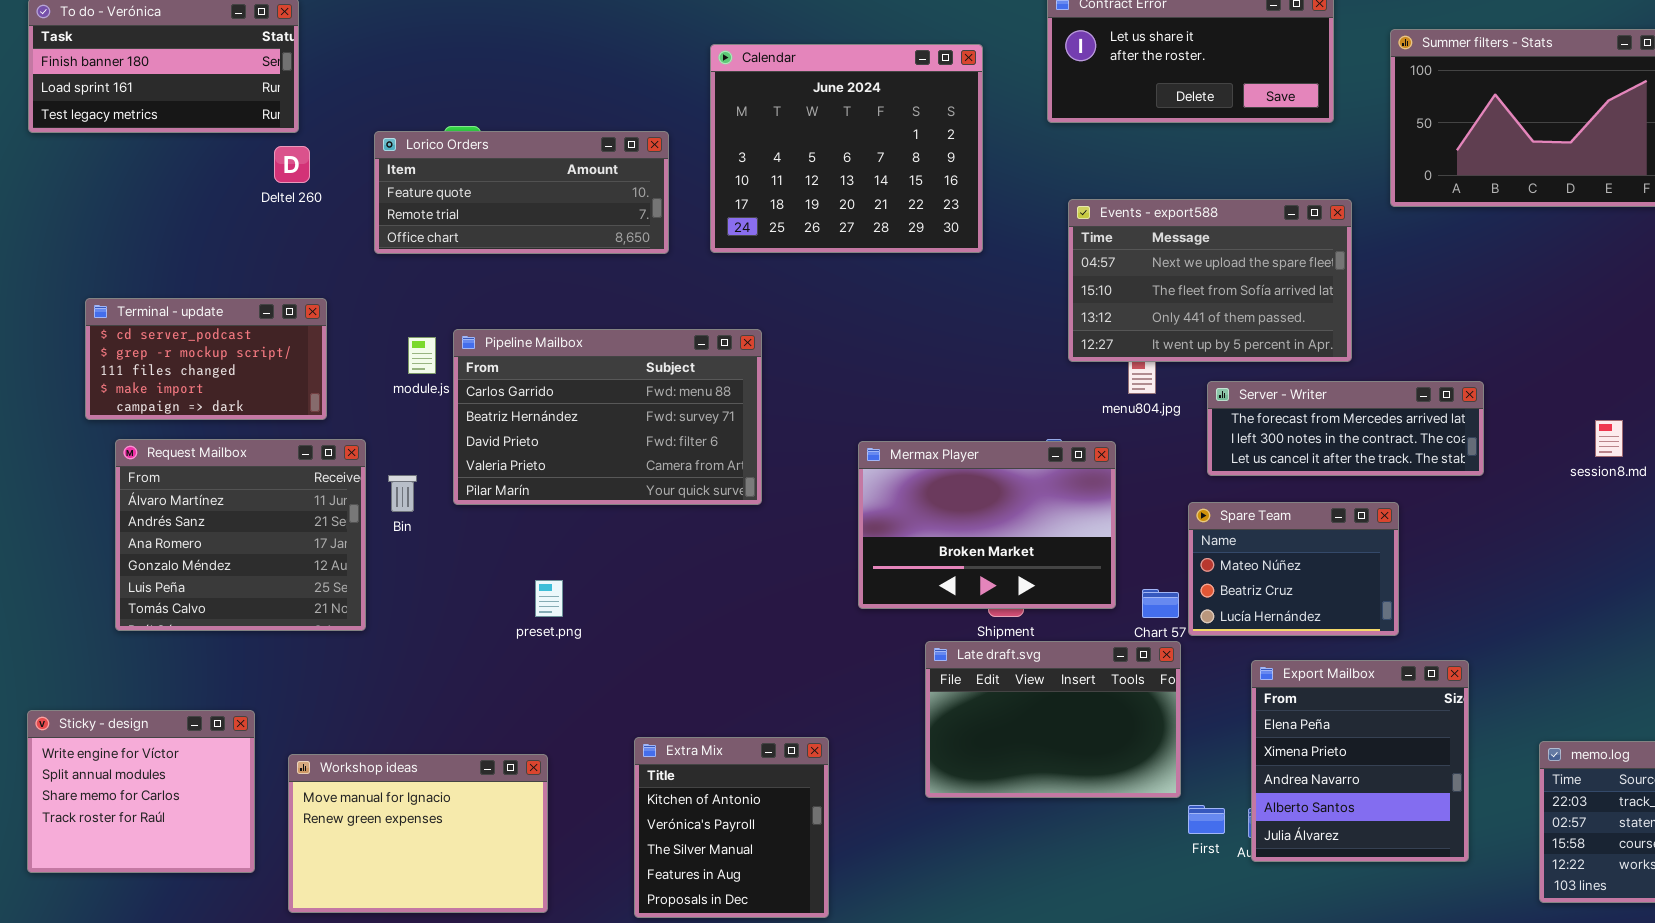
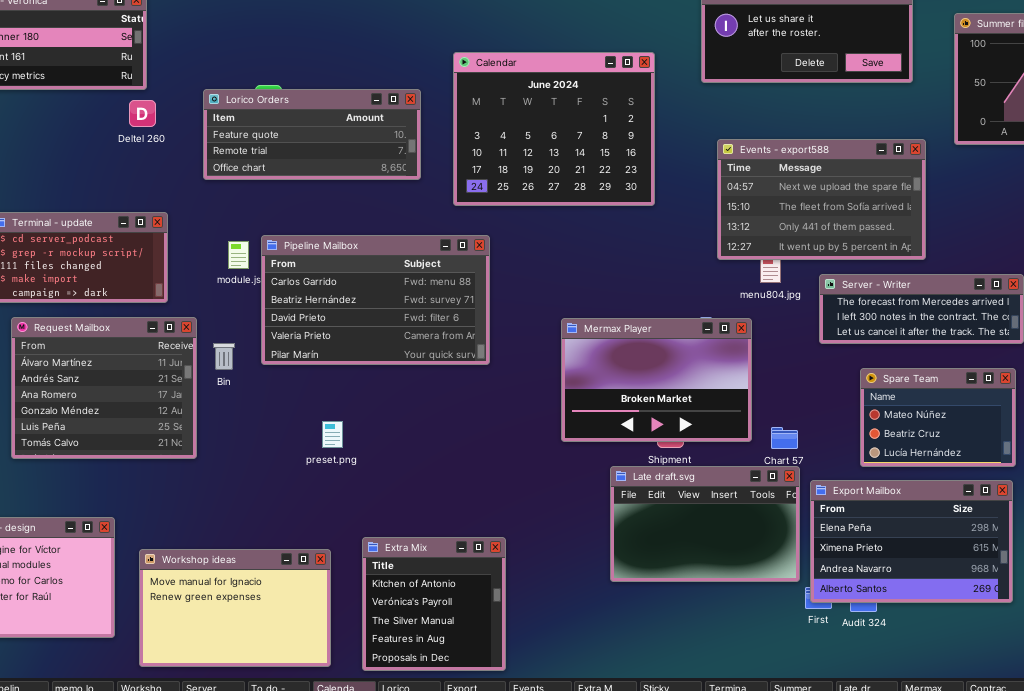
Calendar: [710,44,983,253] -> [453,52,655,206], moved
Spare Team: [1188,502,1399,636] -> [860,368,1016,467], moved
Export Mailbox: [1251,660,1469,862] -> [810,480,1013,603], resized
Extra Mix: [634,737,829,918] -> [362,537,506,671], moved

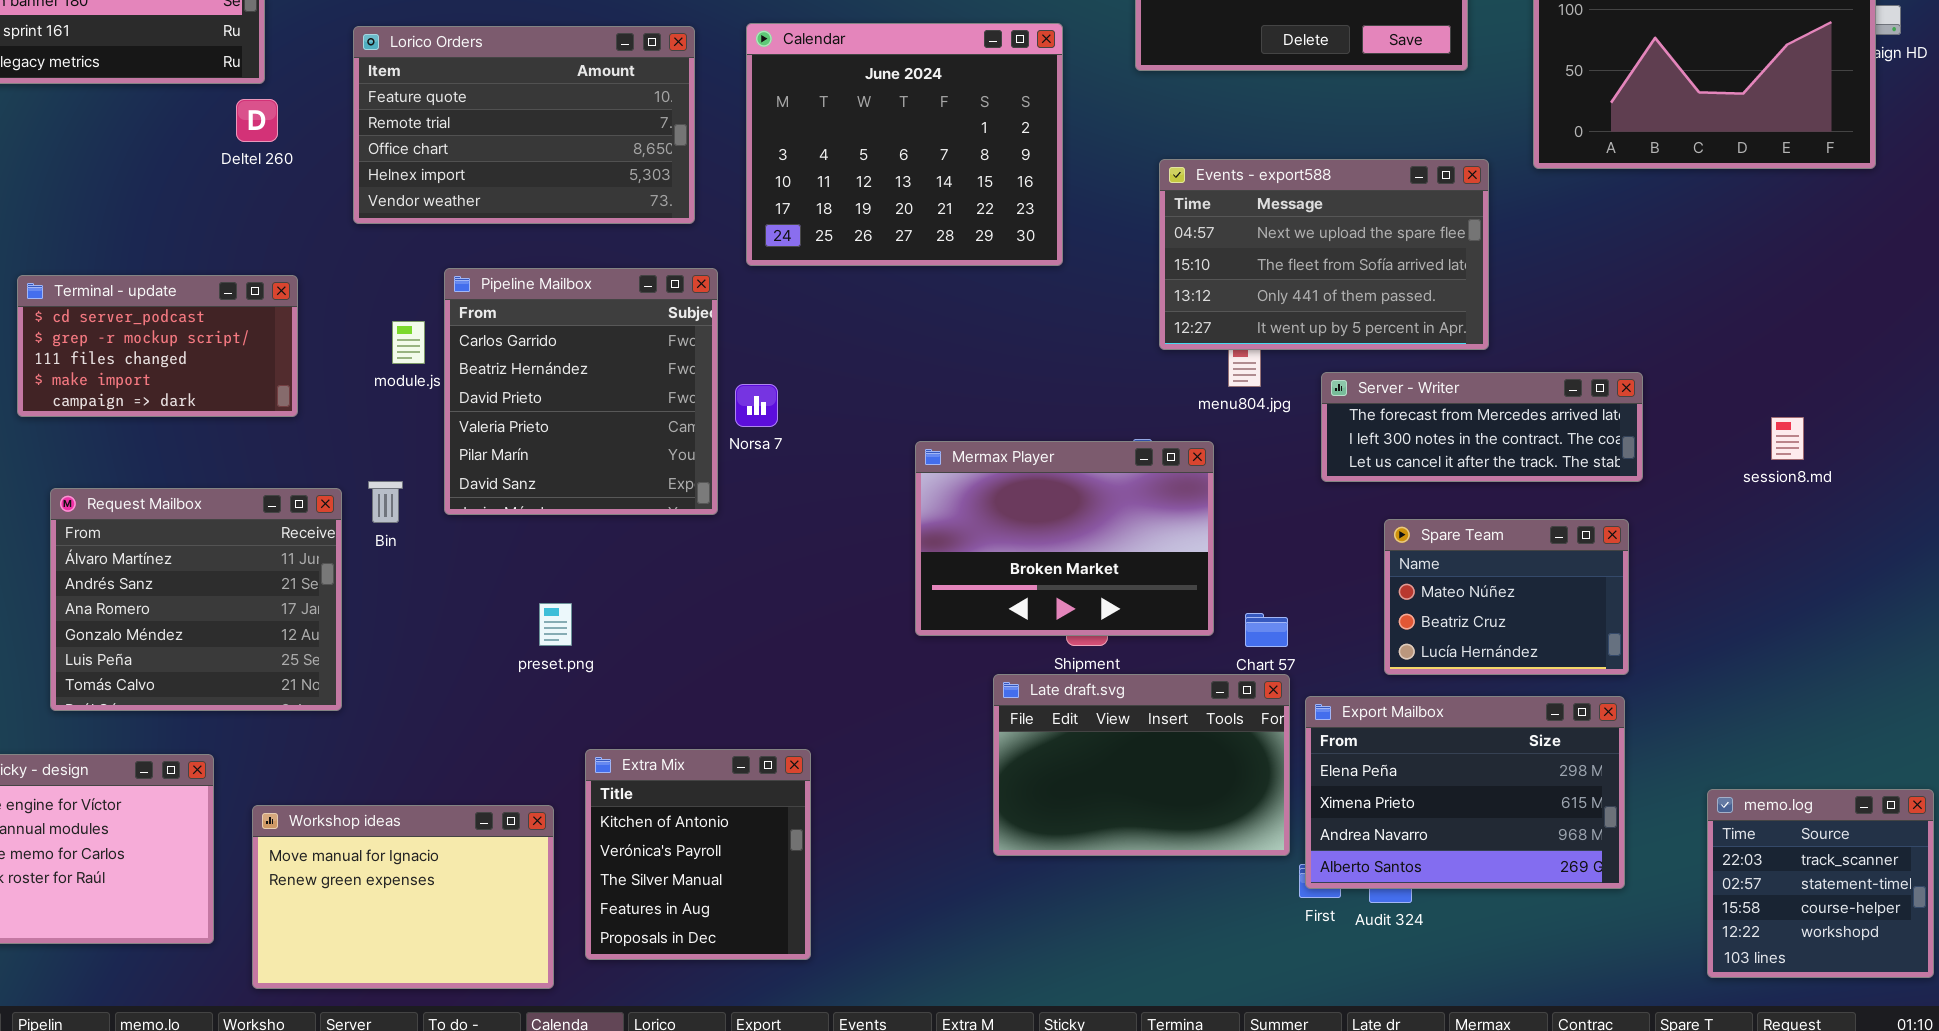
Lorico Orders: [203,89,421,180] -> [353,26,695,224], resized
Pipeline Mailbox: [261,235,490,365] -> [444,268,718,515], resized
Request Mailbox: [11,317,197,459] -> [50,488,342,711], moved
Extra Mix: [362,537,506,671] -> [585,749,811,960], moved

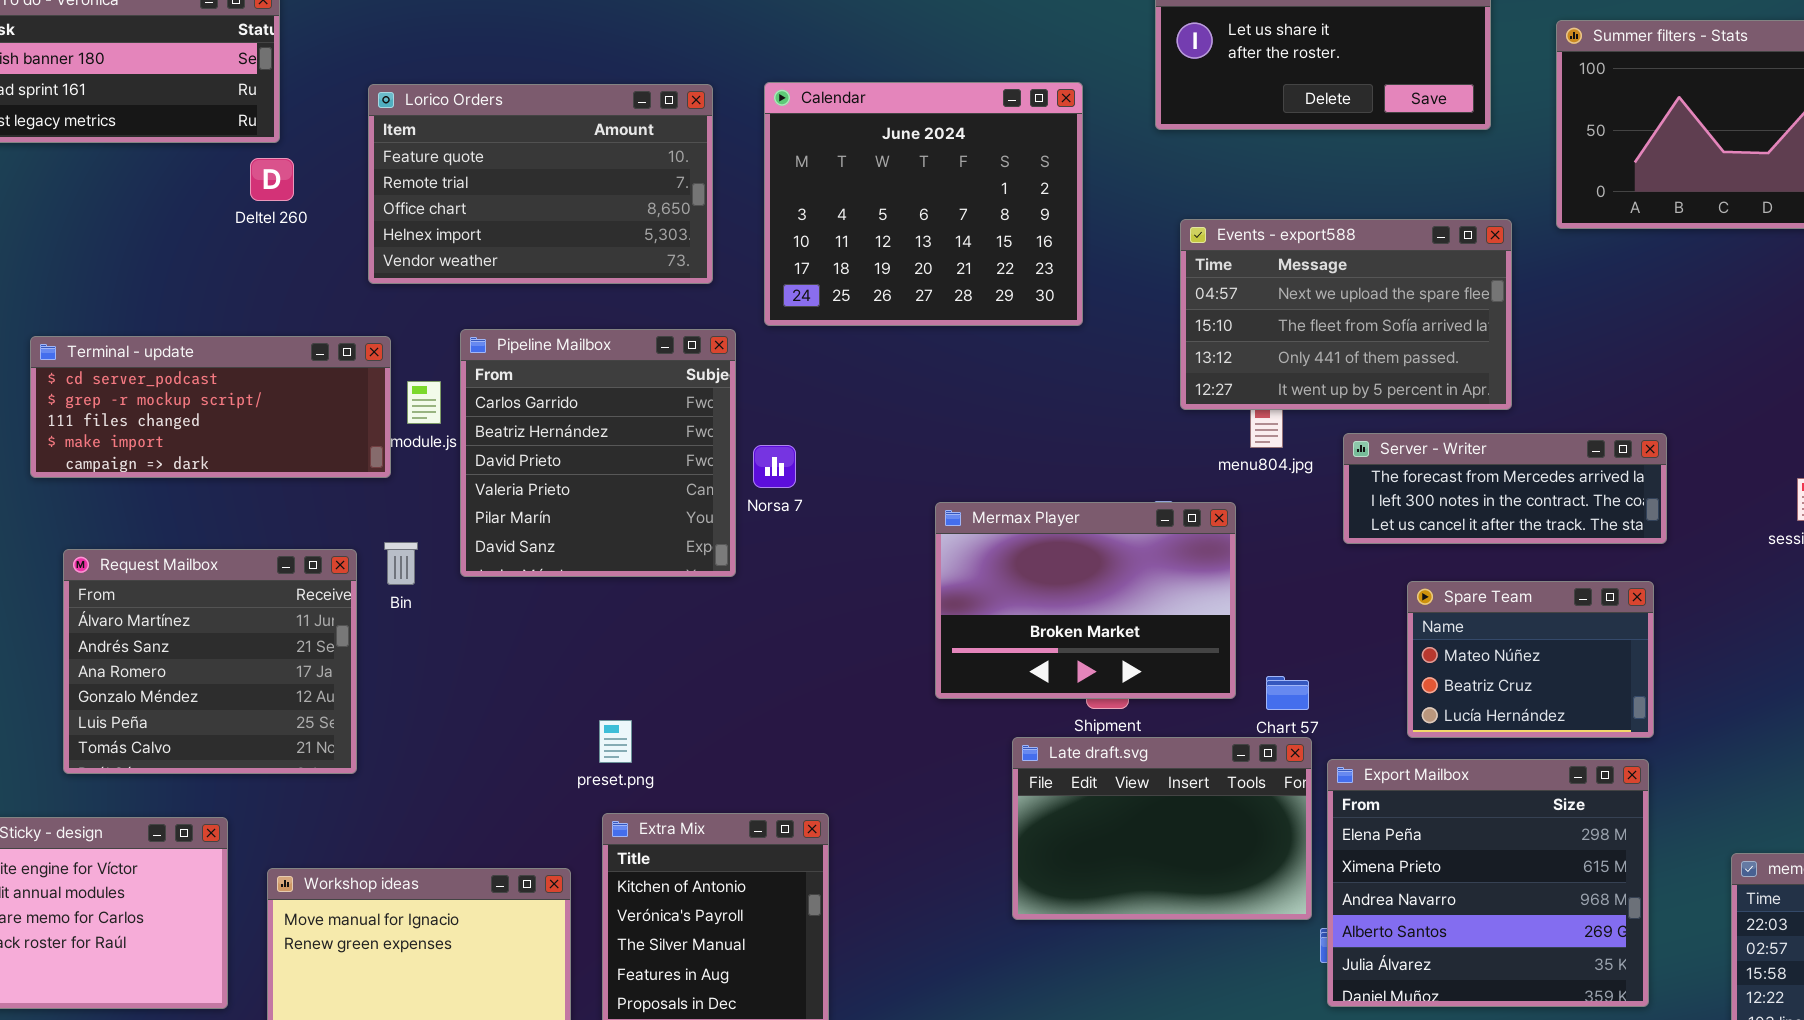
Terminal - update: [17,275,298,417] -> [30,336,391,478], resized
preset.png: [539,603,572,646] -> [599,720,632,763], moved
Export Mailbox: [1305,696,1625,889] -> [1327,759,1649,1007], resized

